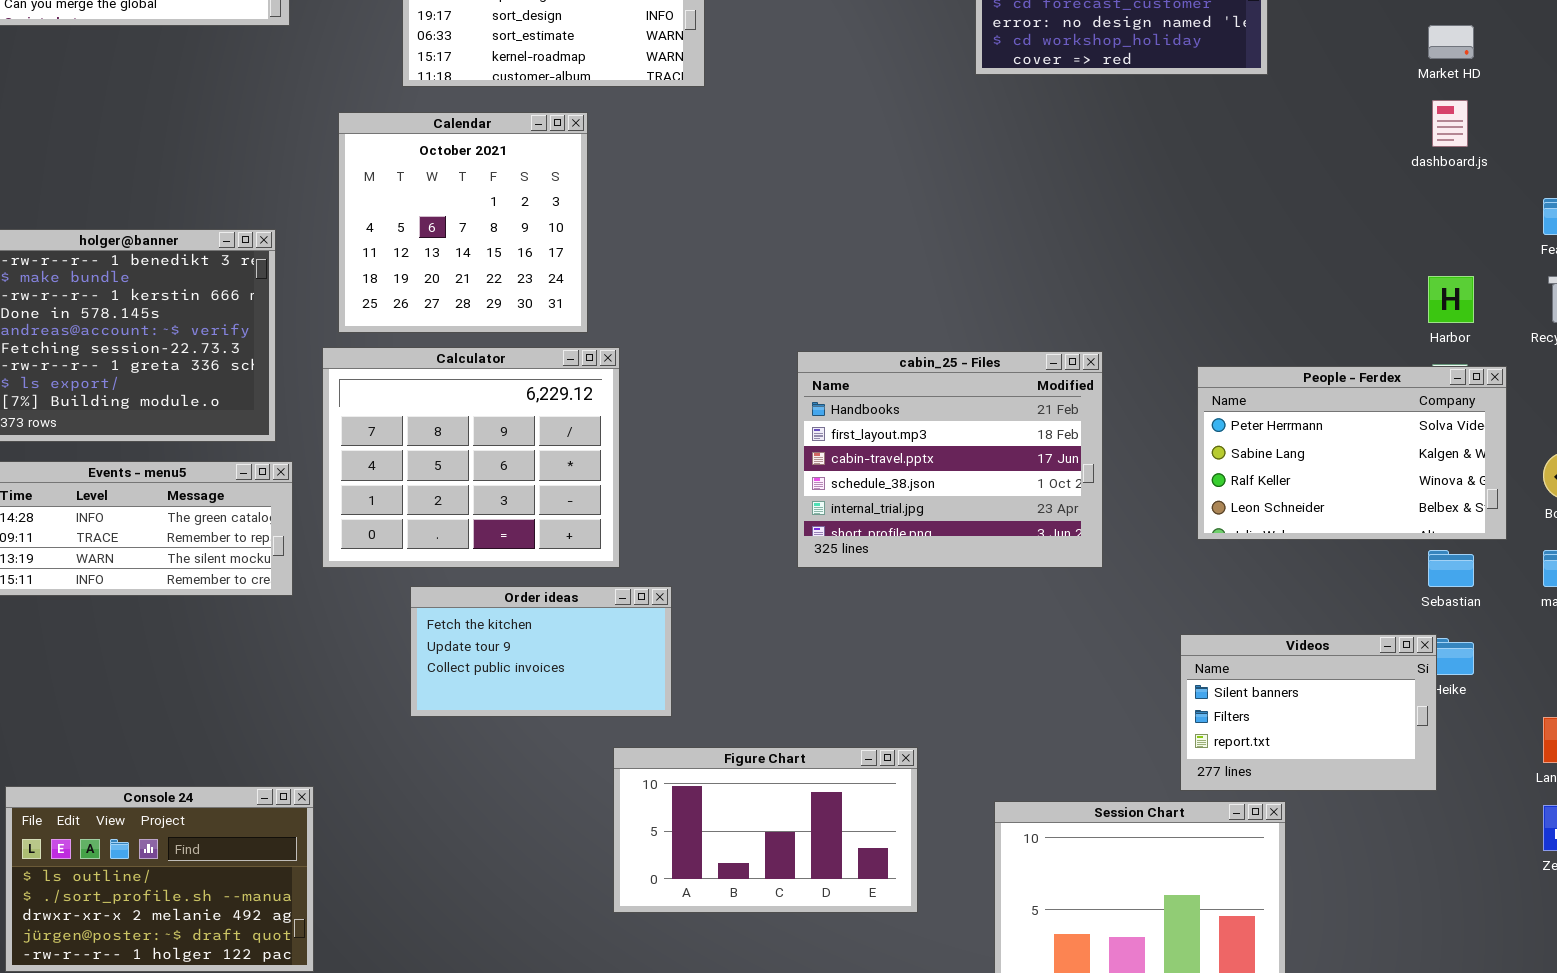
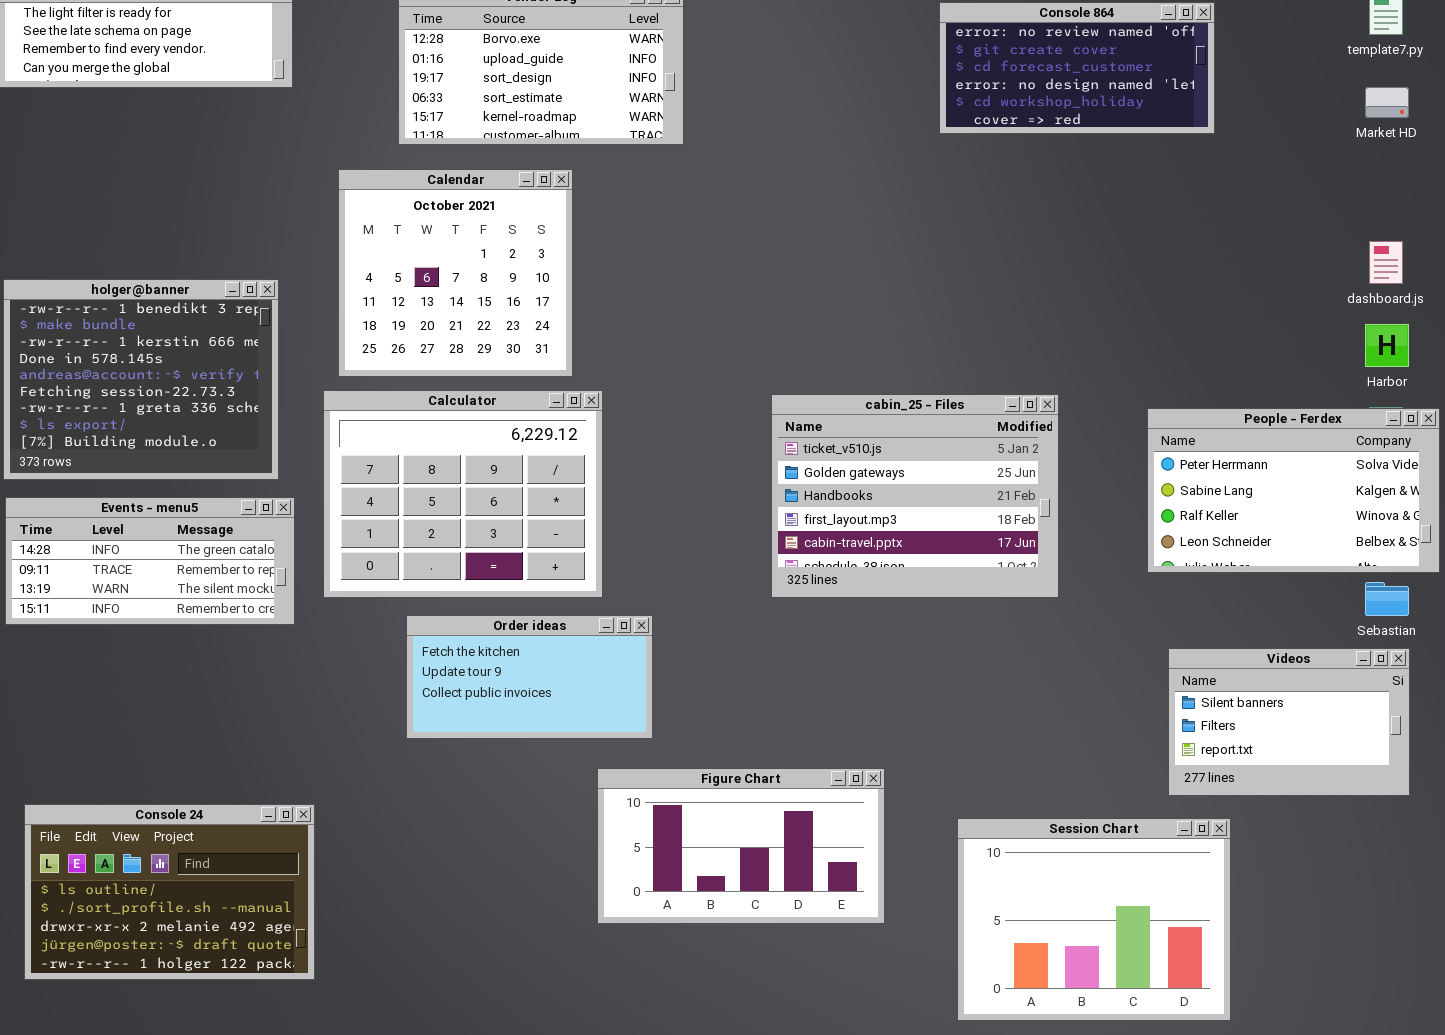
dashboard.js: [1432,100,1468,147] -> [1369,241,1403,284], moved
cabin_25 - Files: [797,351,1103,568] -> [771,394,1059,598], scrolled up 2 rows
Videos: [1180,634,1437,791] -> [1168,648,1410,796], moved

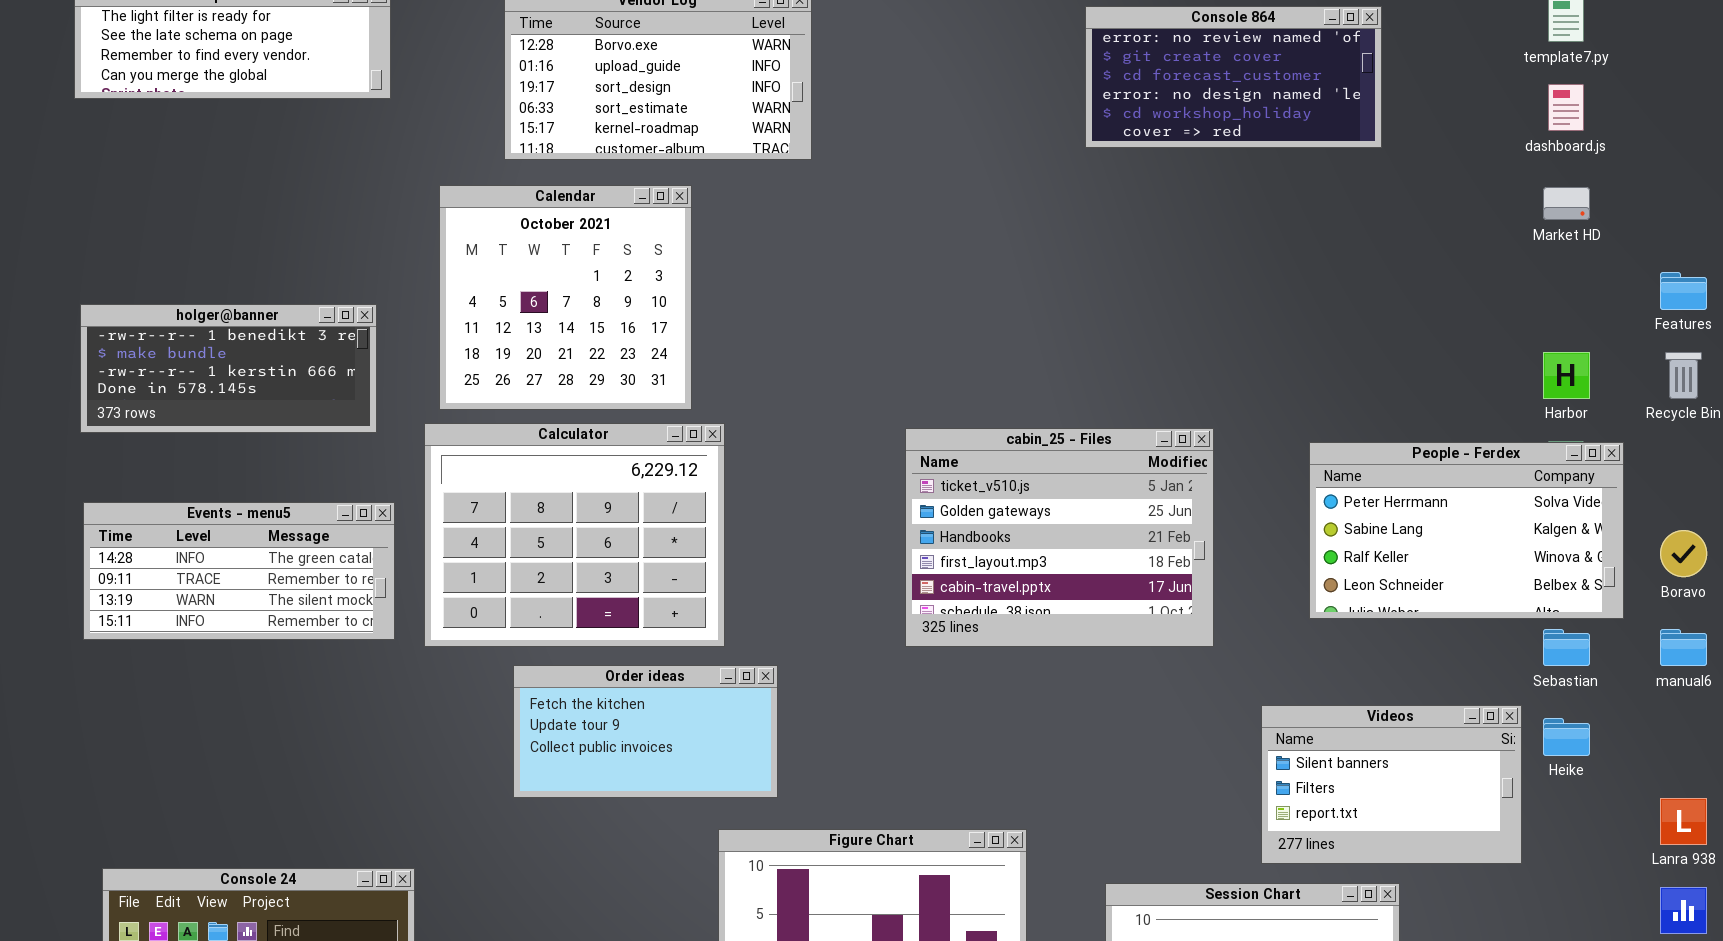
Market HD: [1365,87,1409,118] -> [1543,187,1590,220], moved
dashboard.js: [1369,241,1403,284] -> [1548,84,1584,131], moved
holger@banner: [3,279,279,480] -> [80,304,377,433], resized
Events - menu5: [5,497,295,625] -> [83,502,395,640], moved
Videos: [1168,648,1410,796] -> [1261,705,1522,864], moved

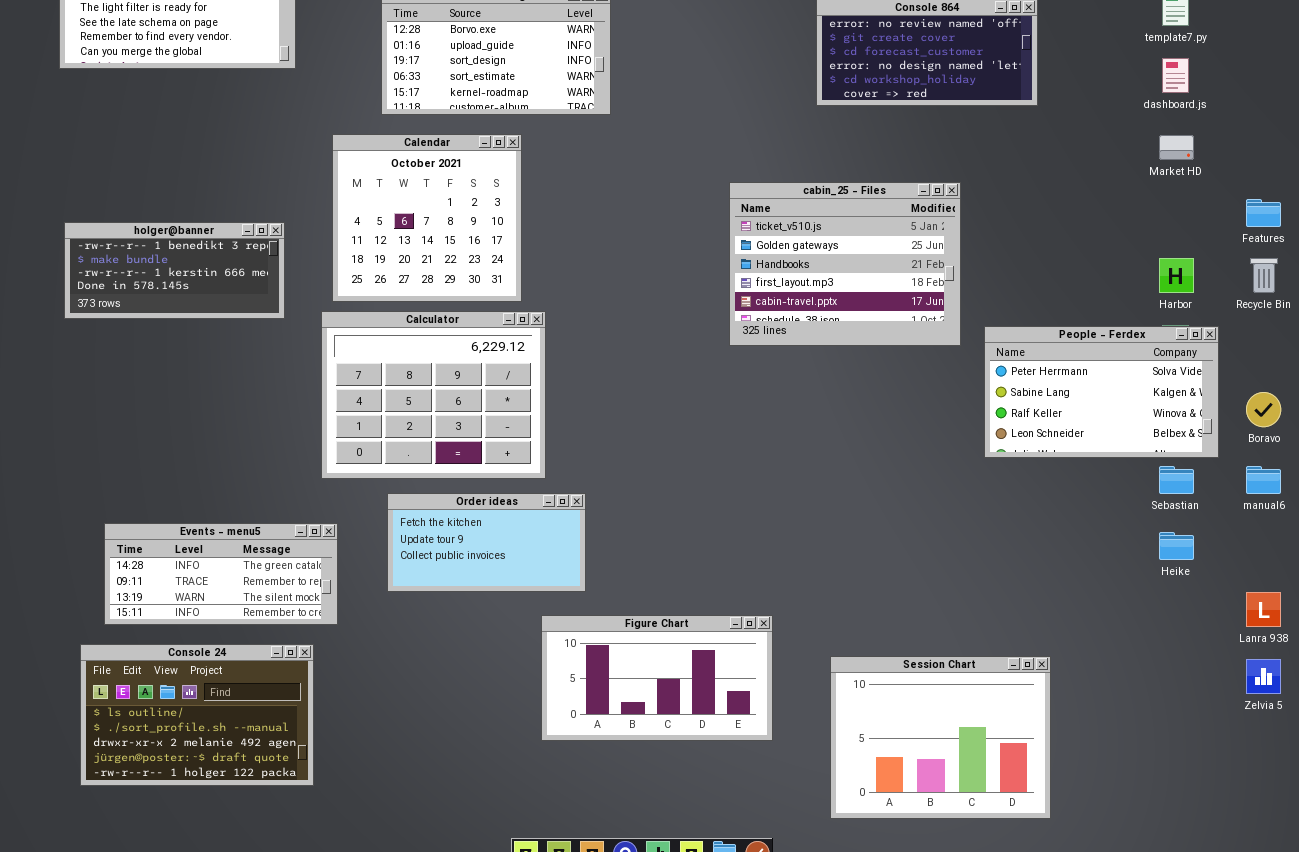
cabin_25 - Files: [905,428,1214,647] -> [729,182,961,346], moved
Events - menu5: [83,502,395,640] -> [104,523,338,625], moved
Videos: [1261,705,1522,864] -> none, closed

